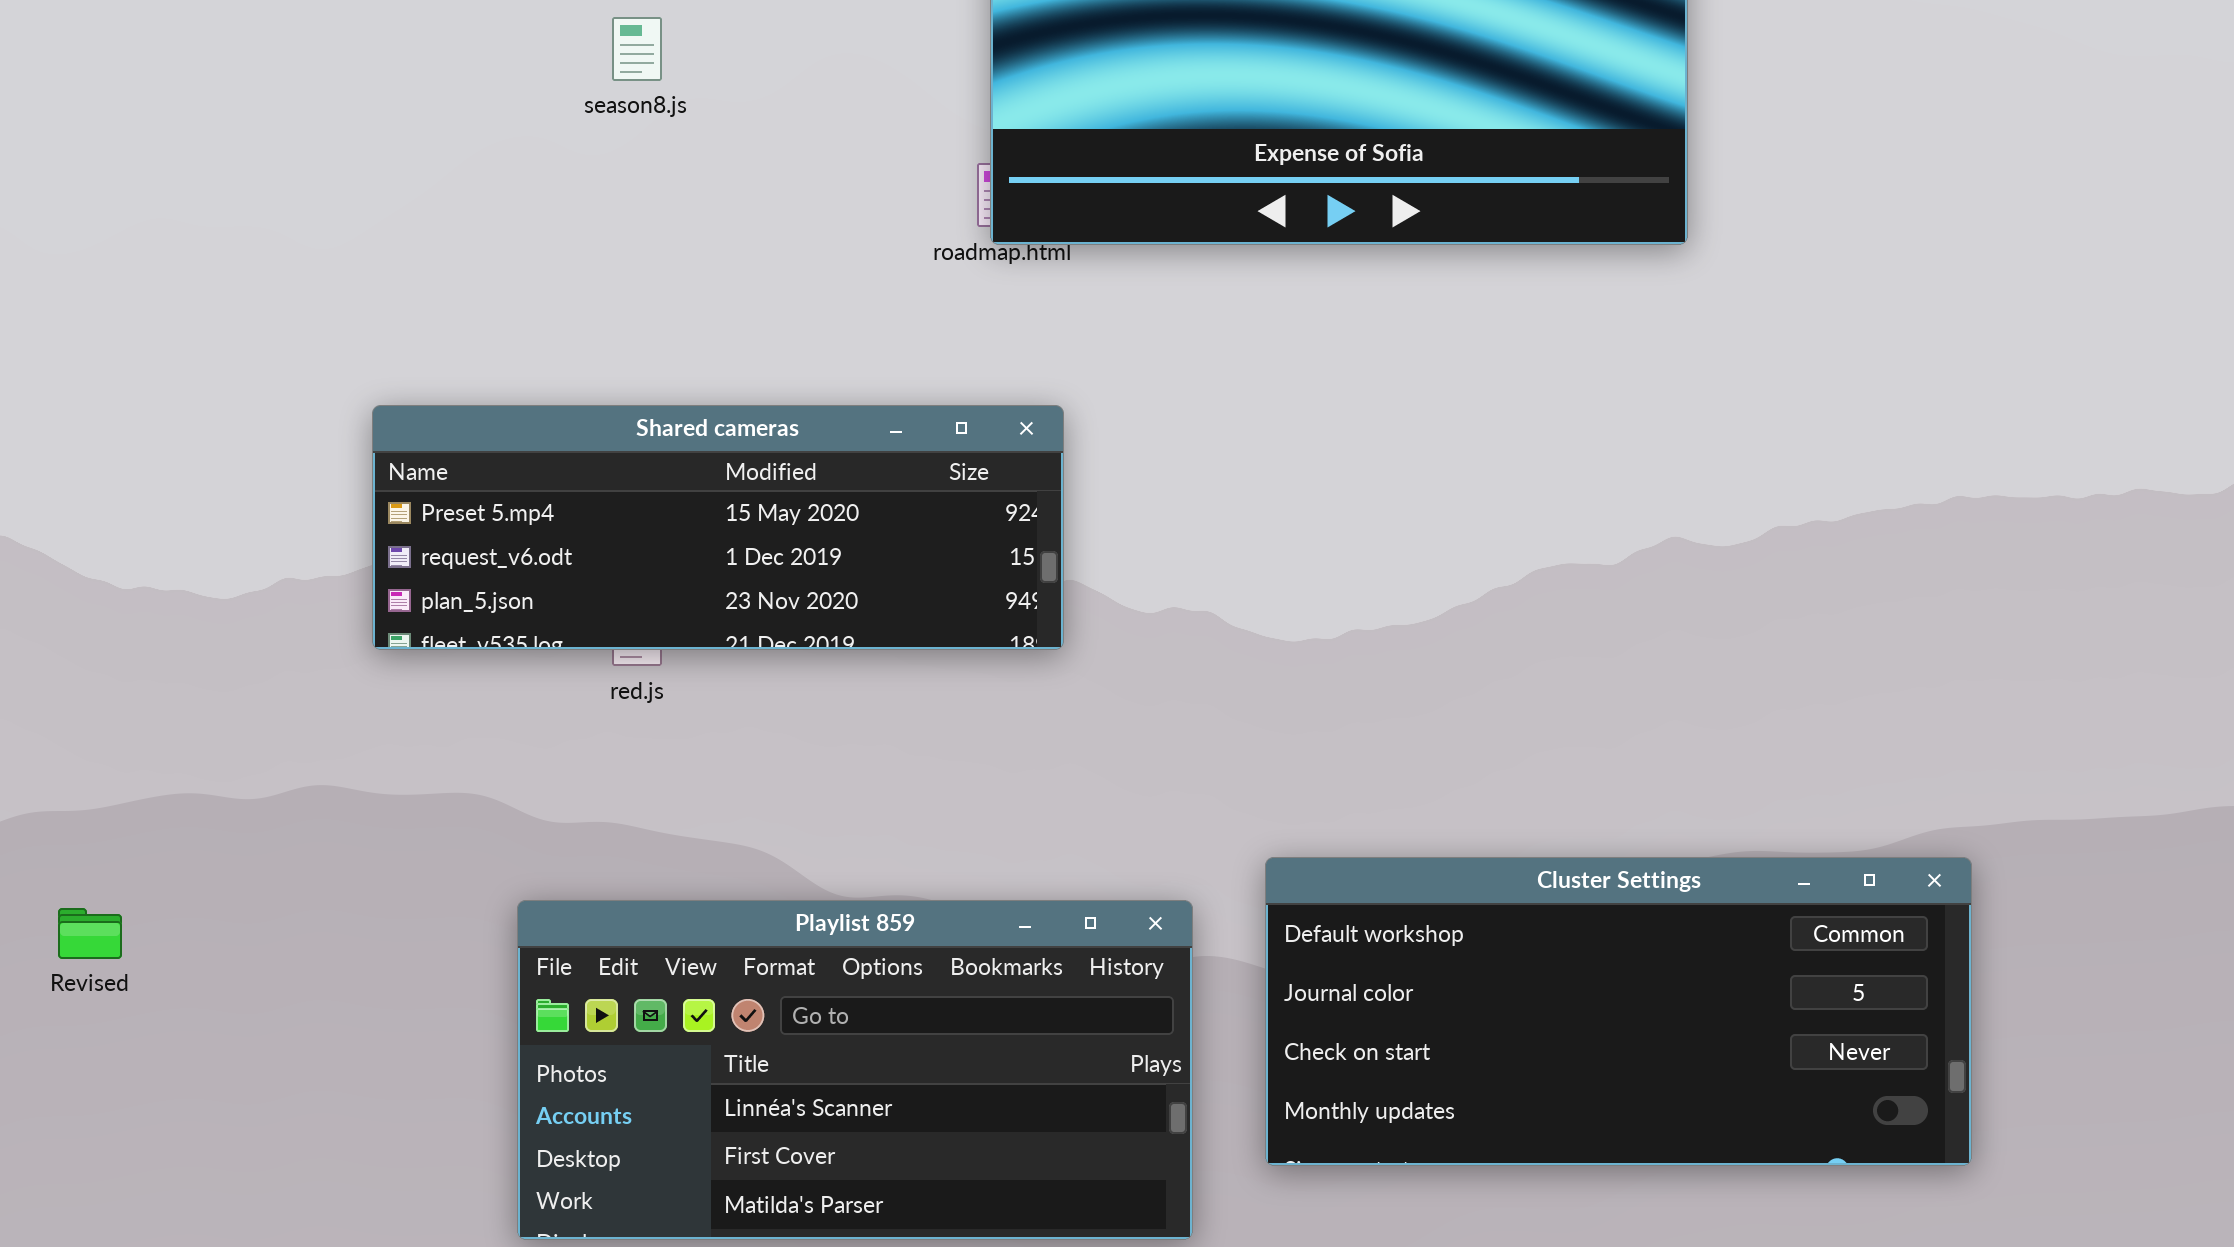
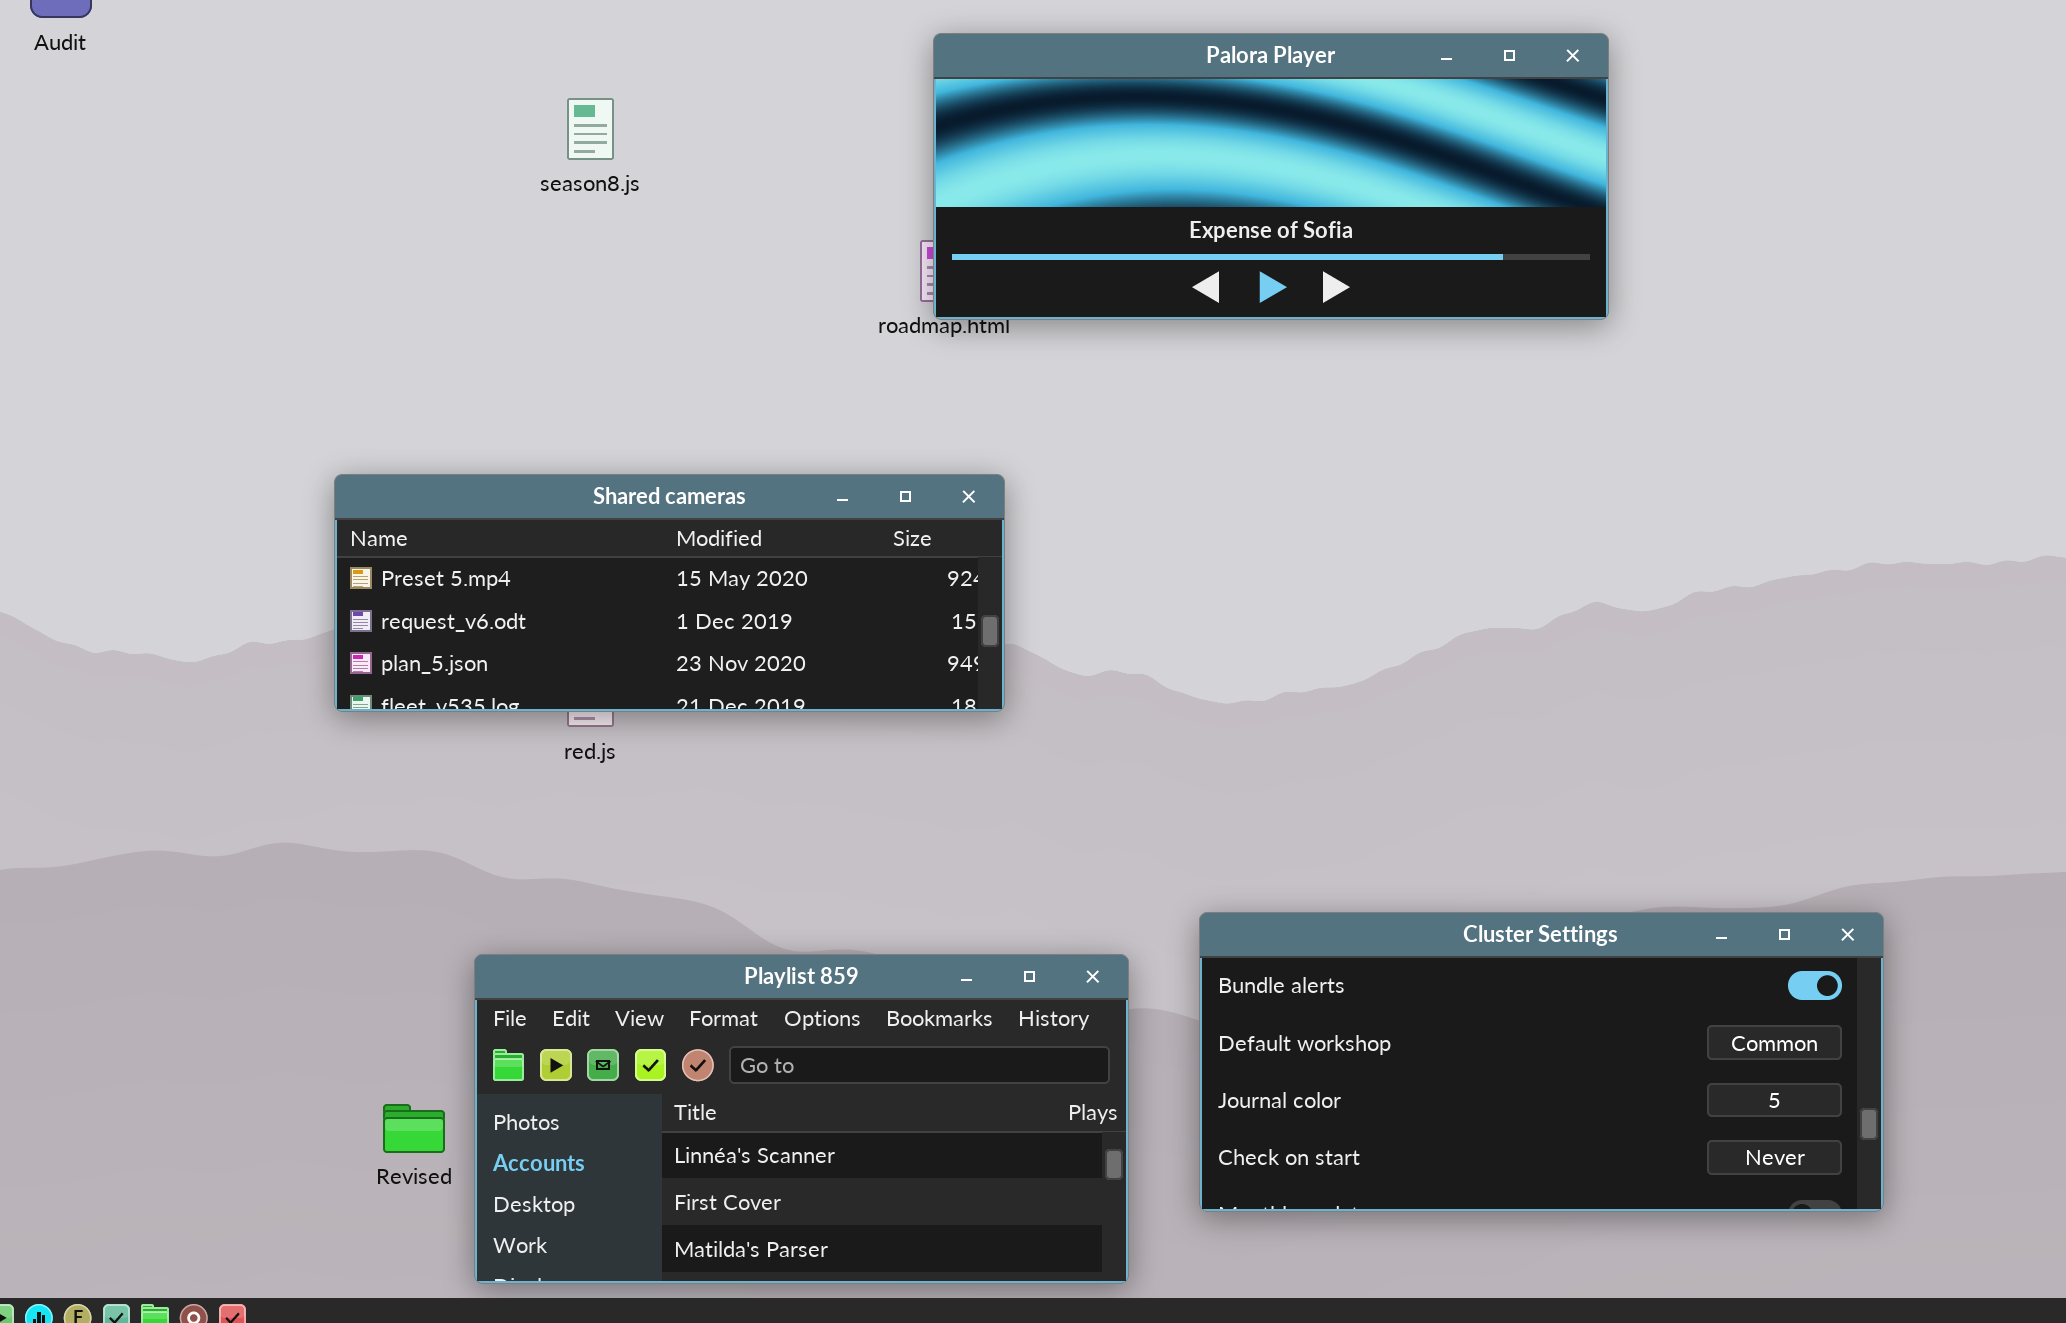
Cluster Settings: [1265,857,1972,1166] -> [1199,912,1884,1212], scrolled up 1 row
Revised: [58,908,122,959] -> [383,1104,445,1153], moved

